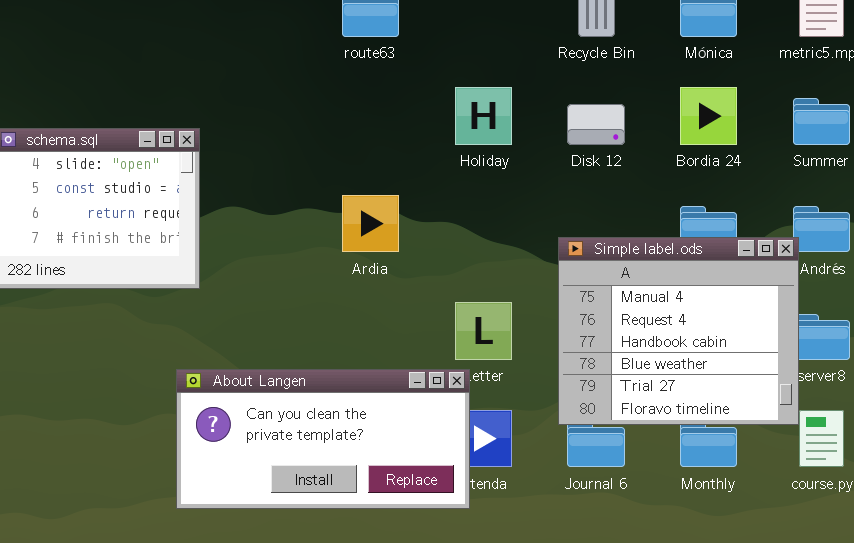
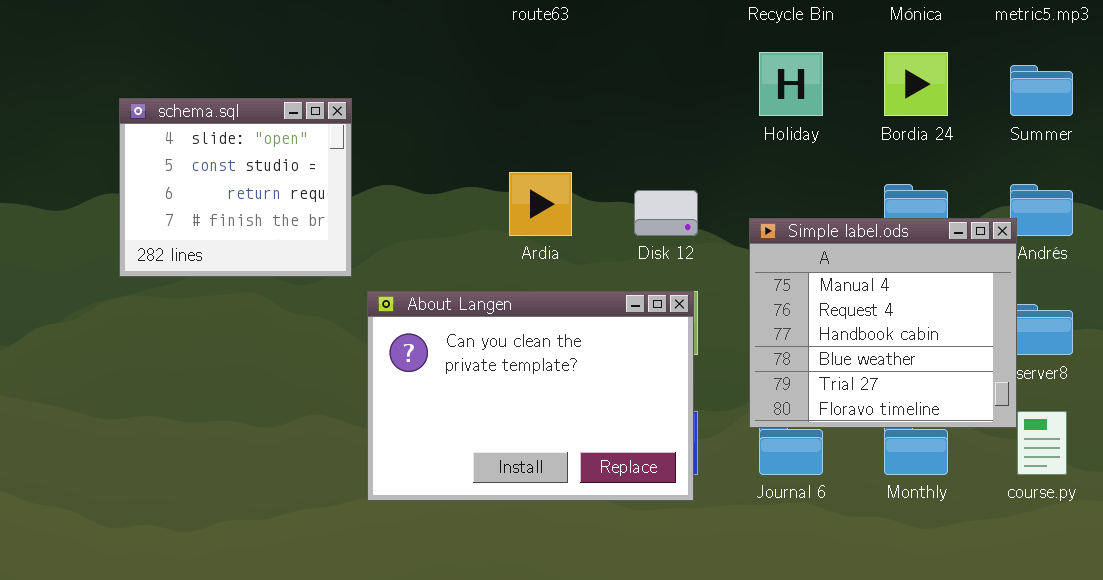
Holiday: [455,87,512,145] -> [759,52,823,116], moved
Disk 12: [567,104,625,145] -> [634,190,698,236], moved
About Langen: [176,369,470,509] -> [367,291,694,501], moved, resized

